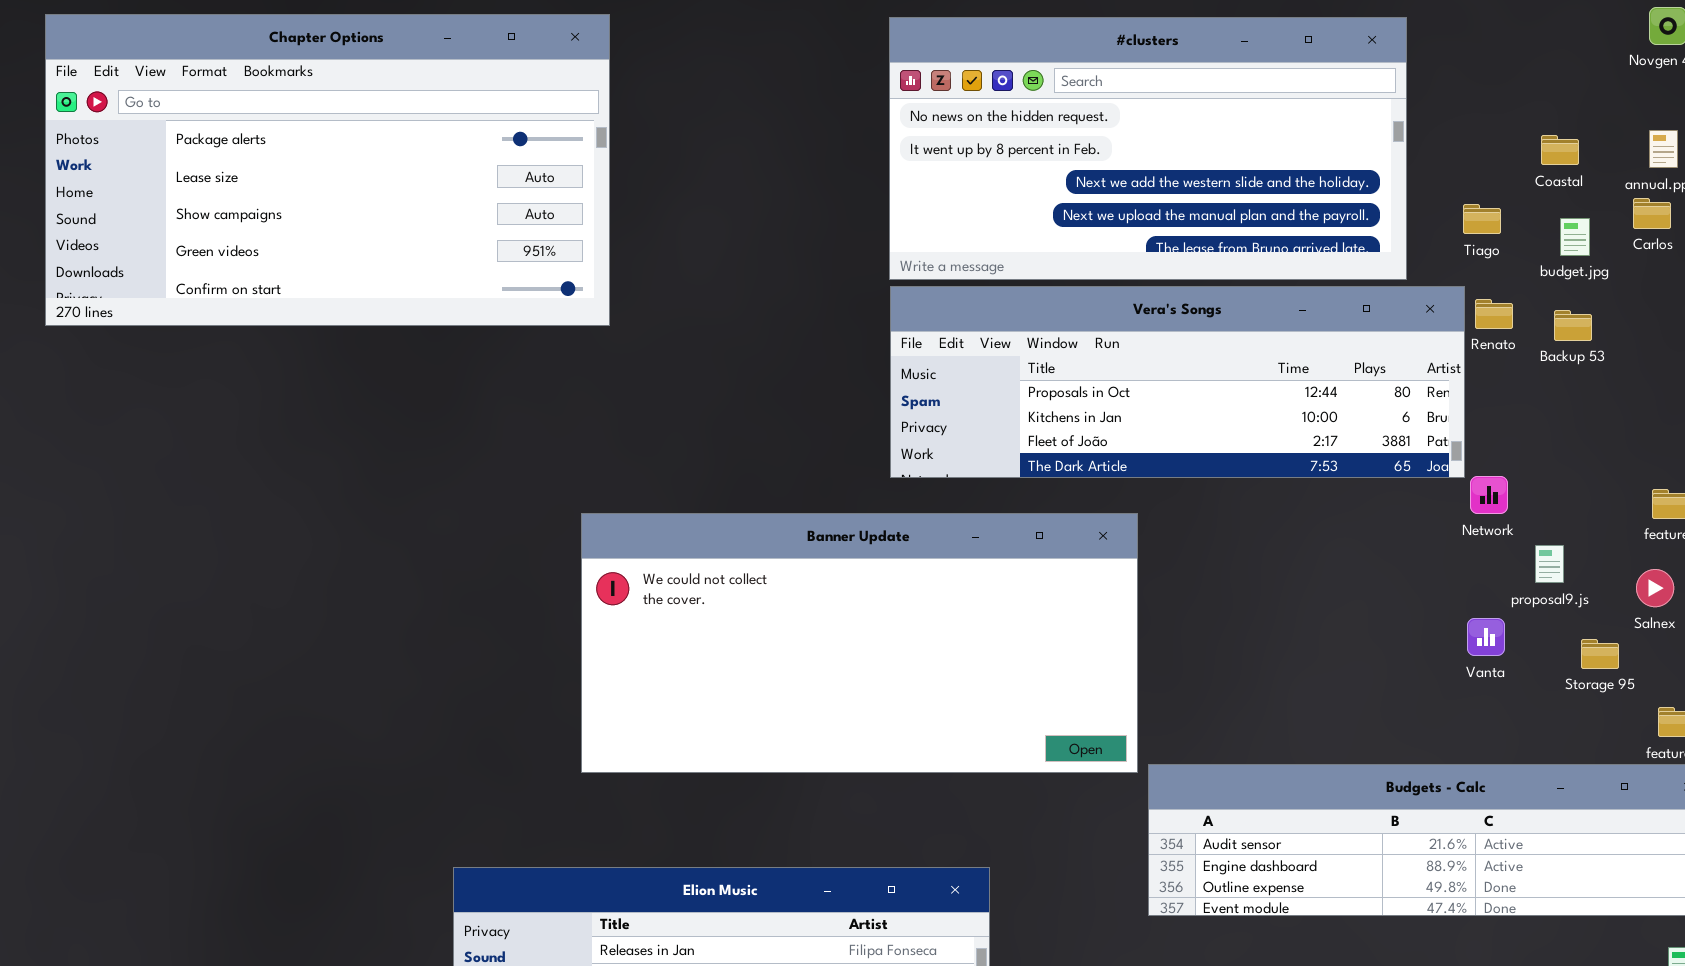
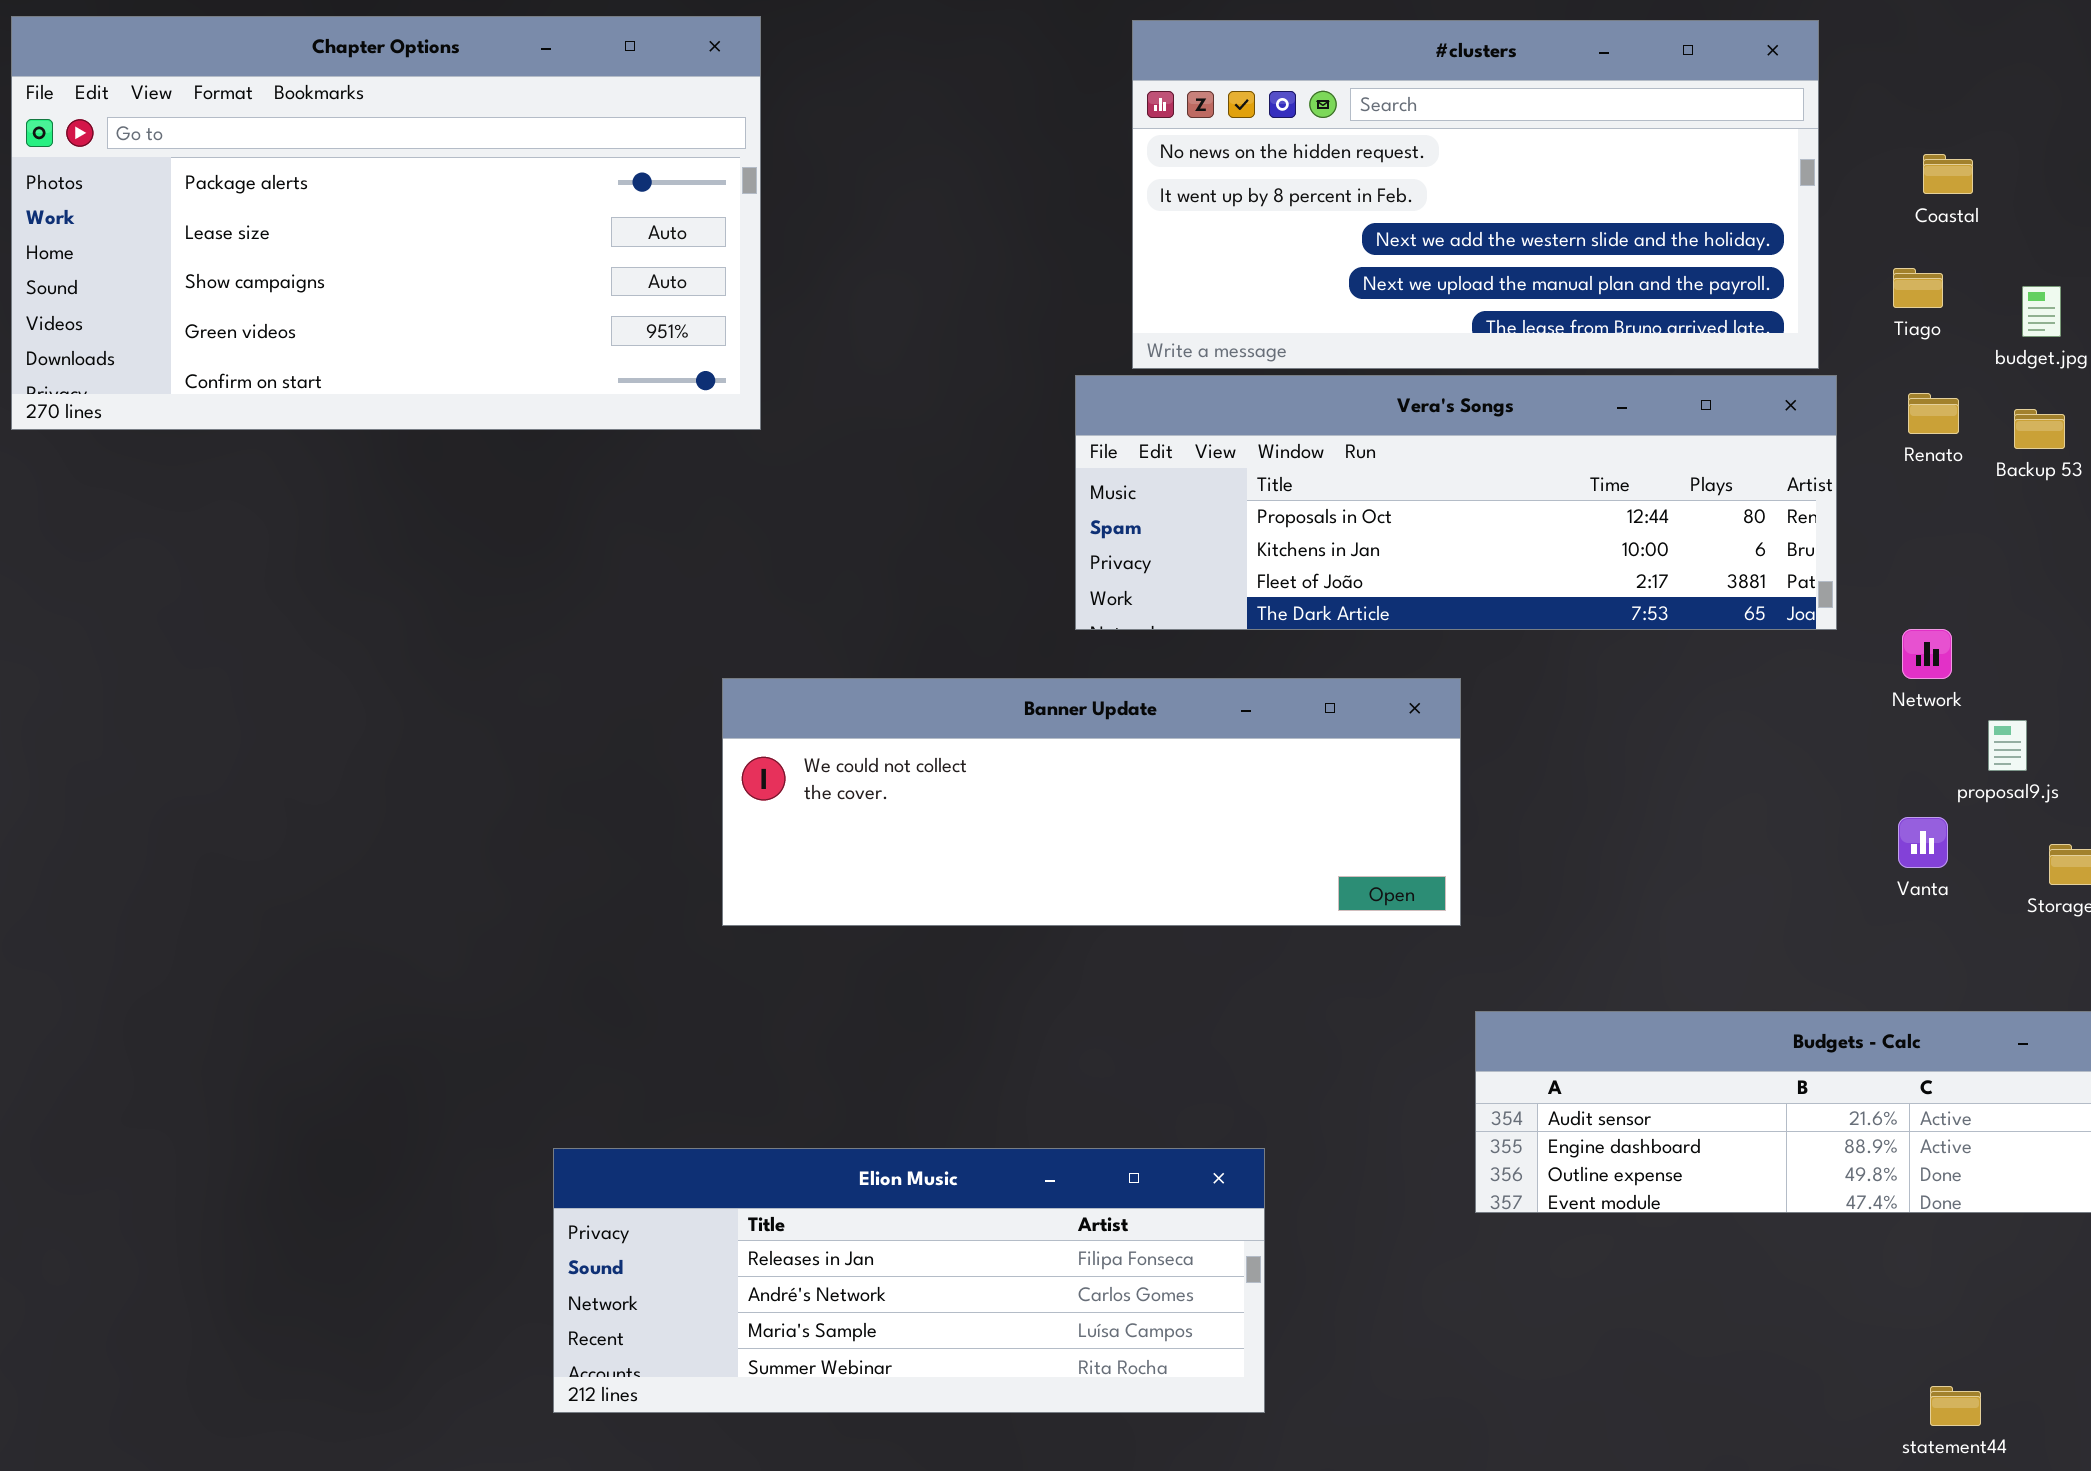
Coastal: [1541,135,1579,165] -> [1923,154,1973,194], moved
Vera's Songs: [890,286,1465,478] -> [1075,375,1837,630], moved
Banner Update: [581,513,1138,773] -> [722,678,1461,926], resized

